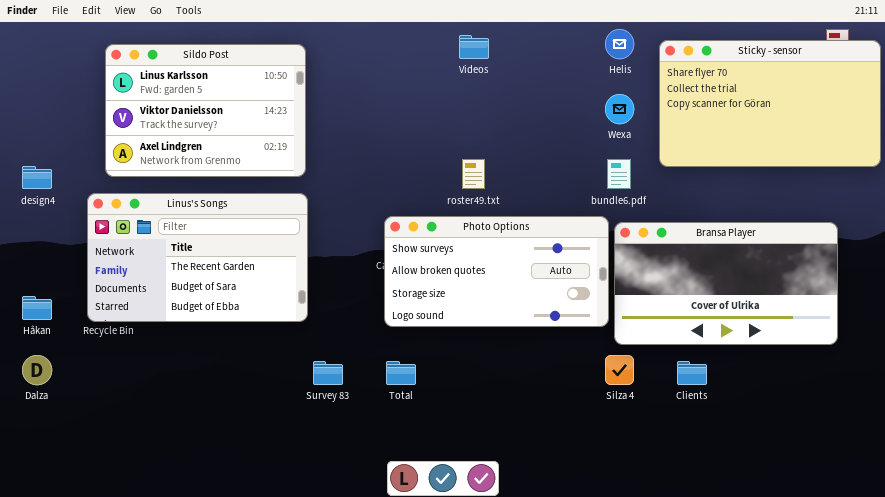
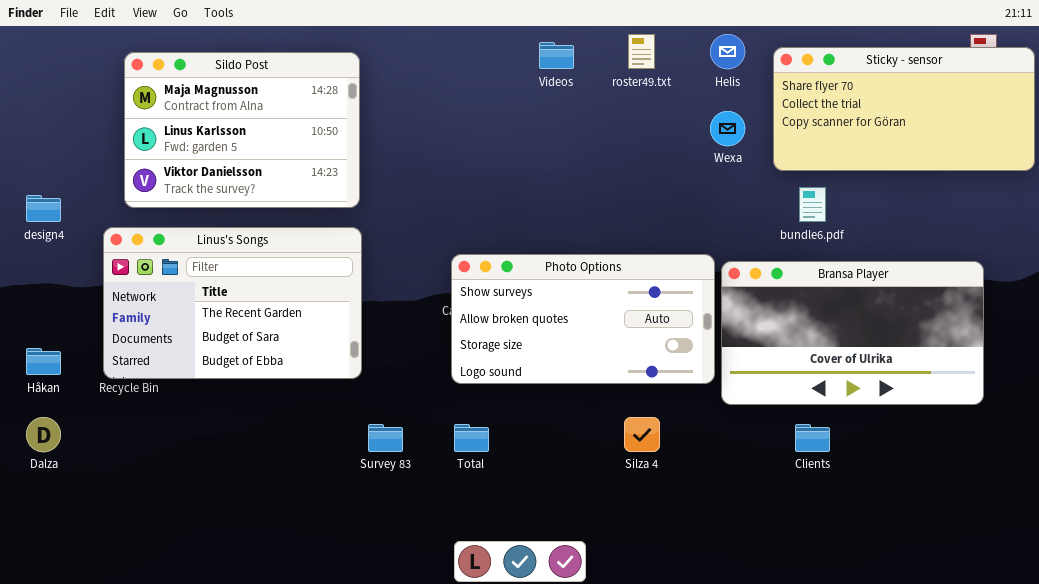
Sticky - sensor: [659,40,881,167] -> [773,47,1035,171], resized
Sildo Post: [105,44,306,177] -> [124,52,360,208], scrolled up 1 row
roster49.txt: [462,159,485,189] -> [628,34,655,69], moved
bundle6.pdf: [607,159,631,189] -> [799,187,826,222], moved
Silza 4: [605,355,634,385] -> [624,417,660,452], moved

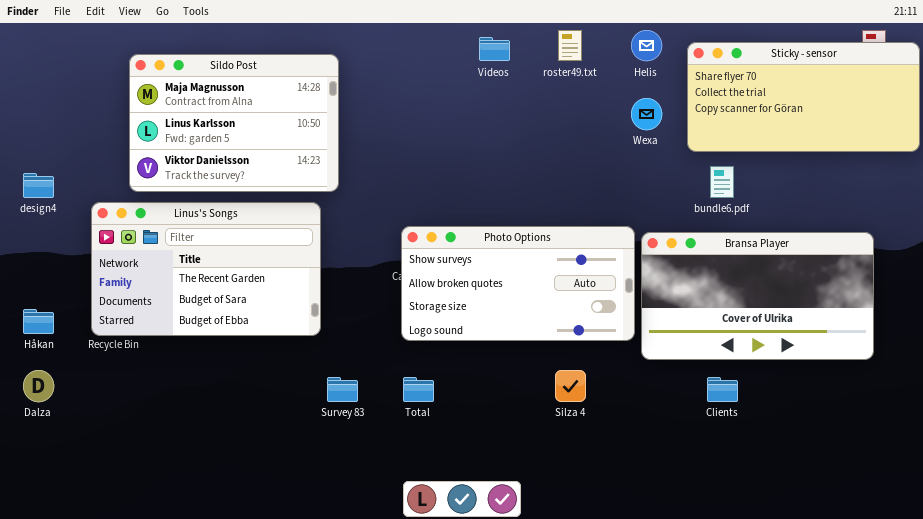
Sildo Post: [124,52,360,208] -> [129,54,339,192], moved

